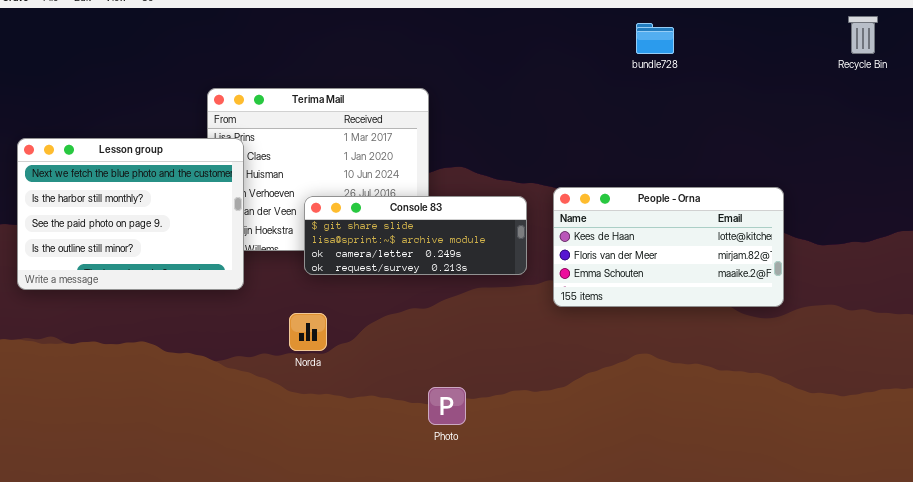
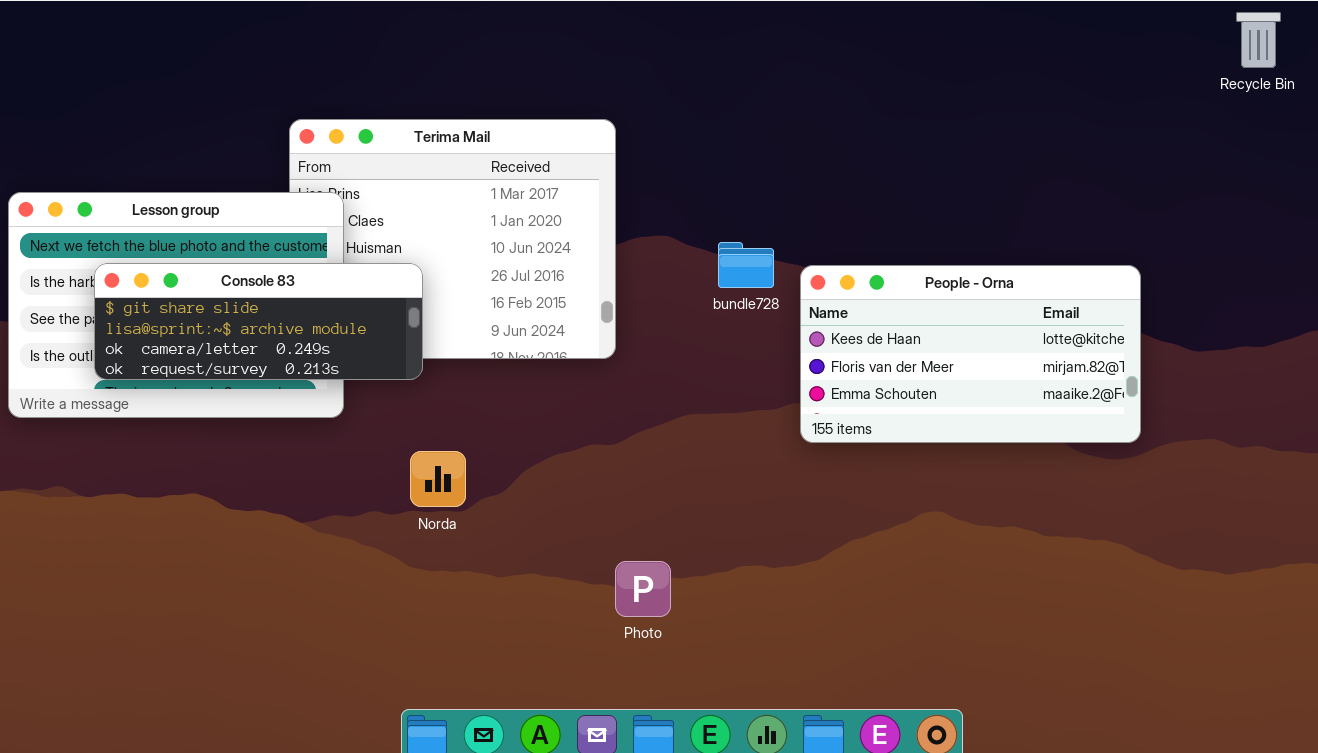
bundle728: [636,23,674,54] -> [718,242,774,288], moved
Console 83: [304,196,527,275] -> [94,263,423,380], moved

